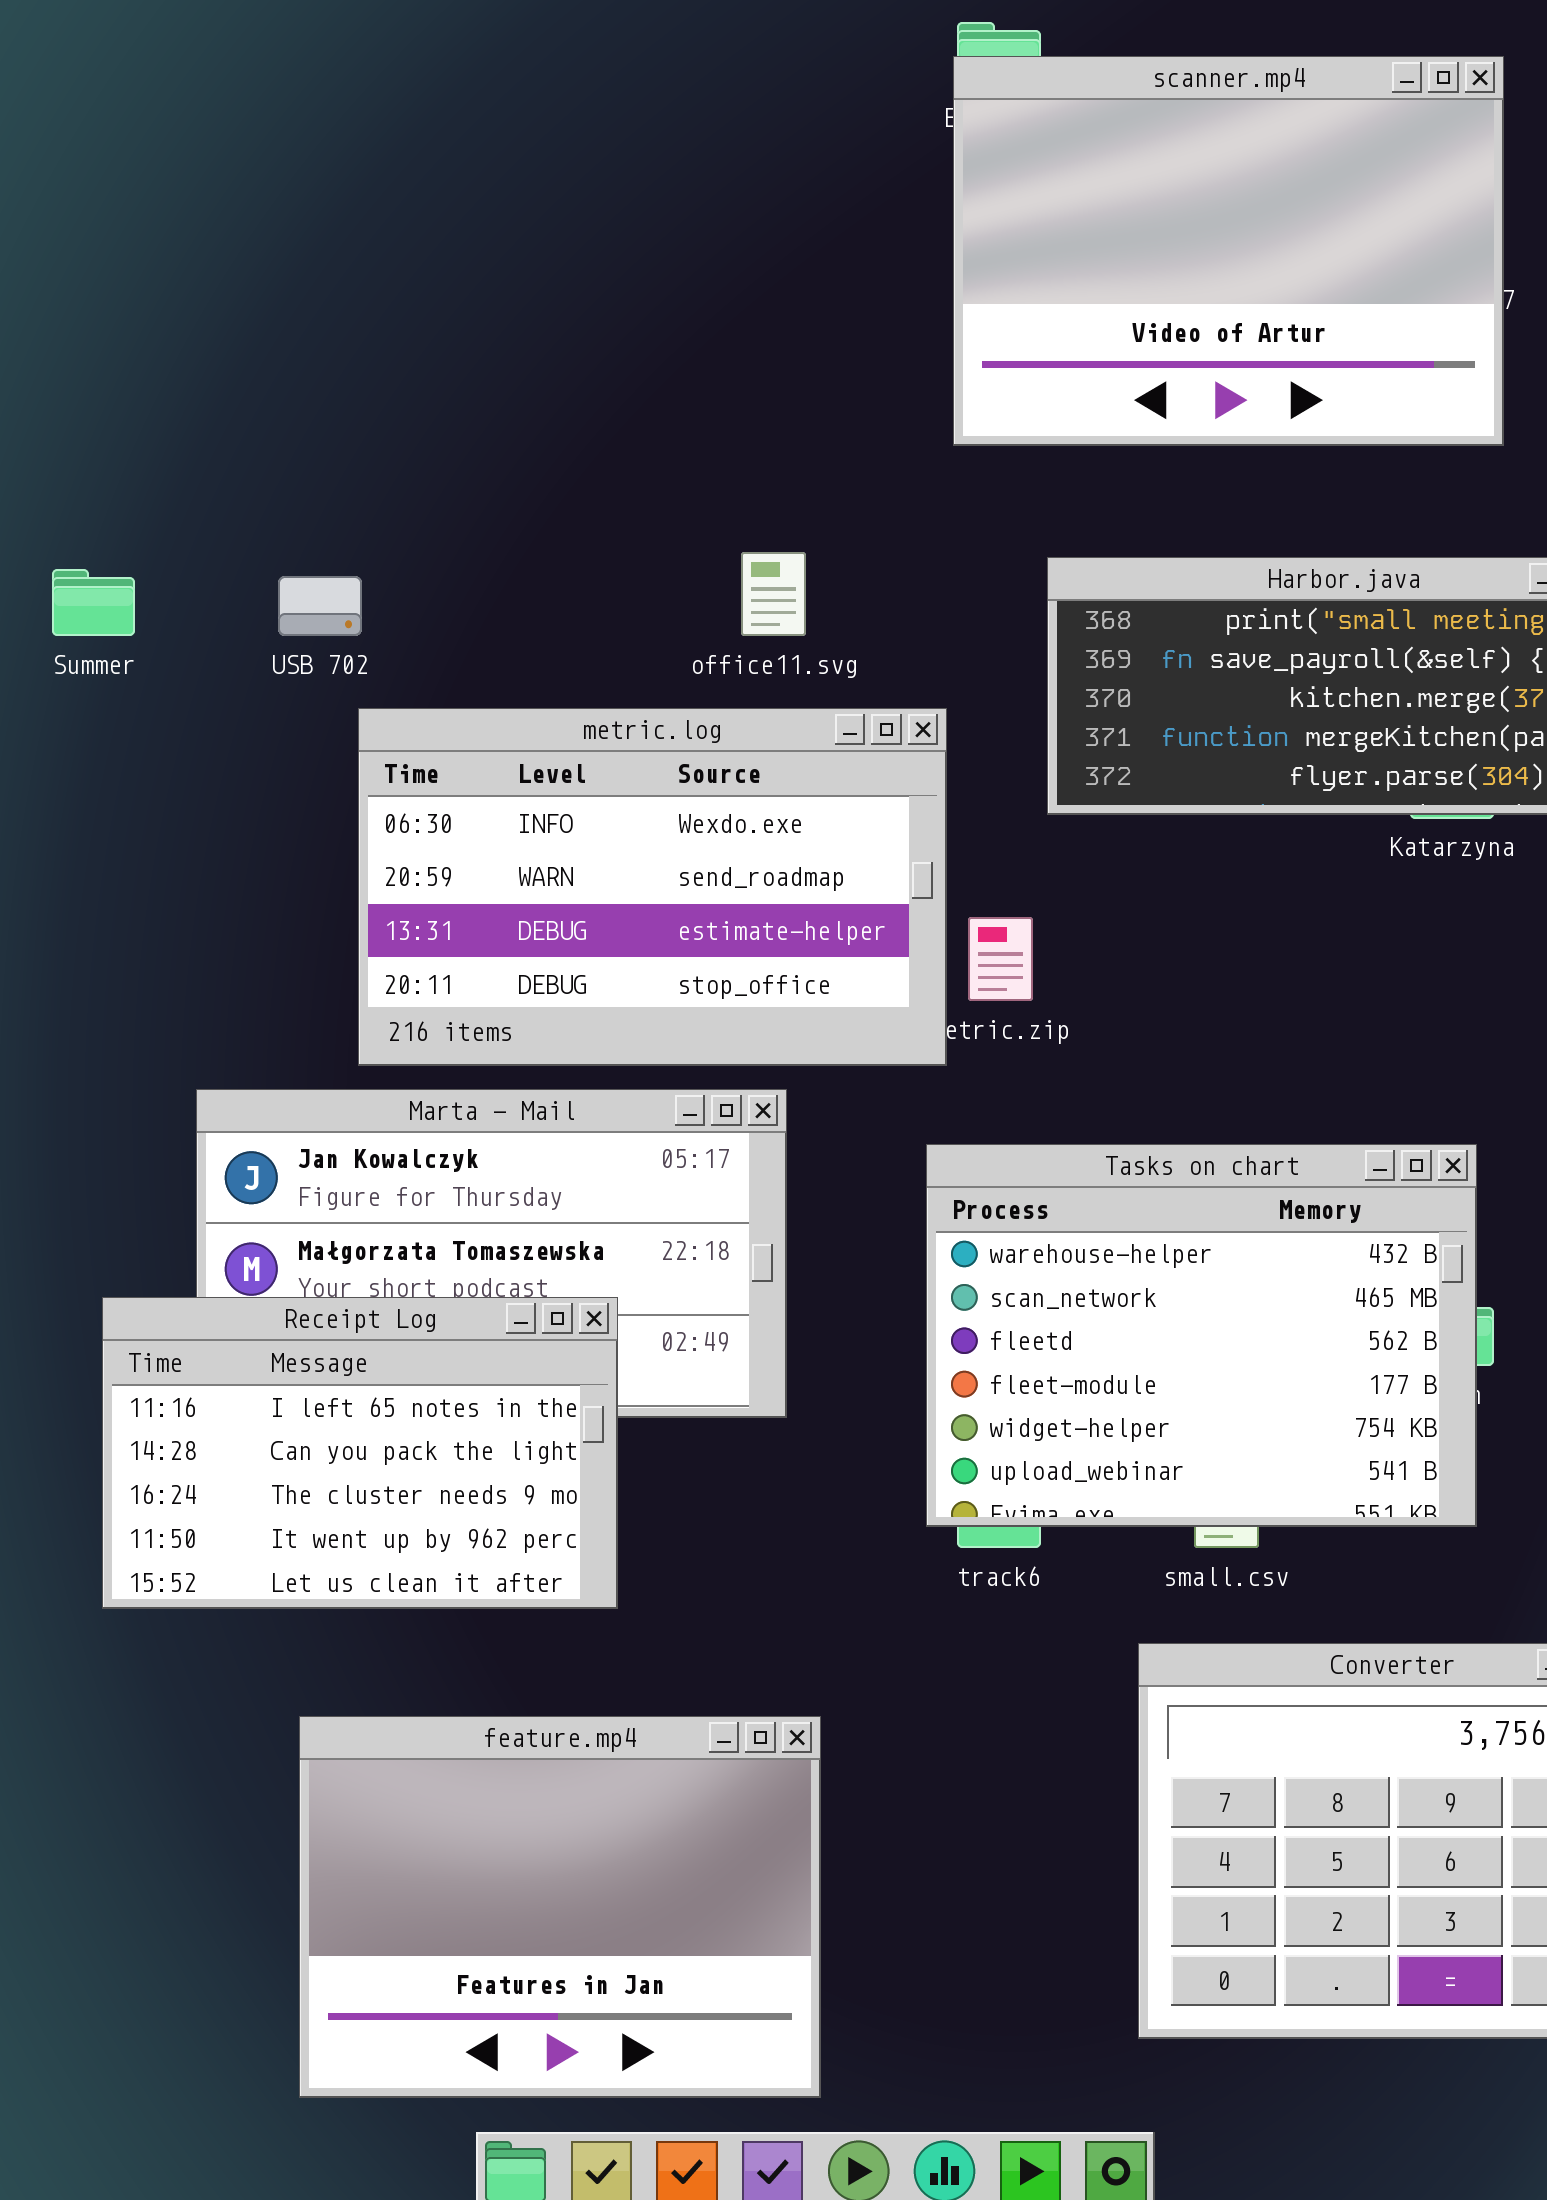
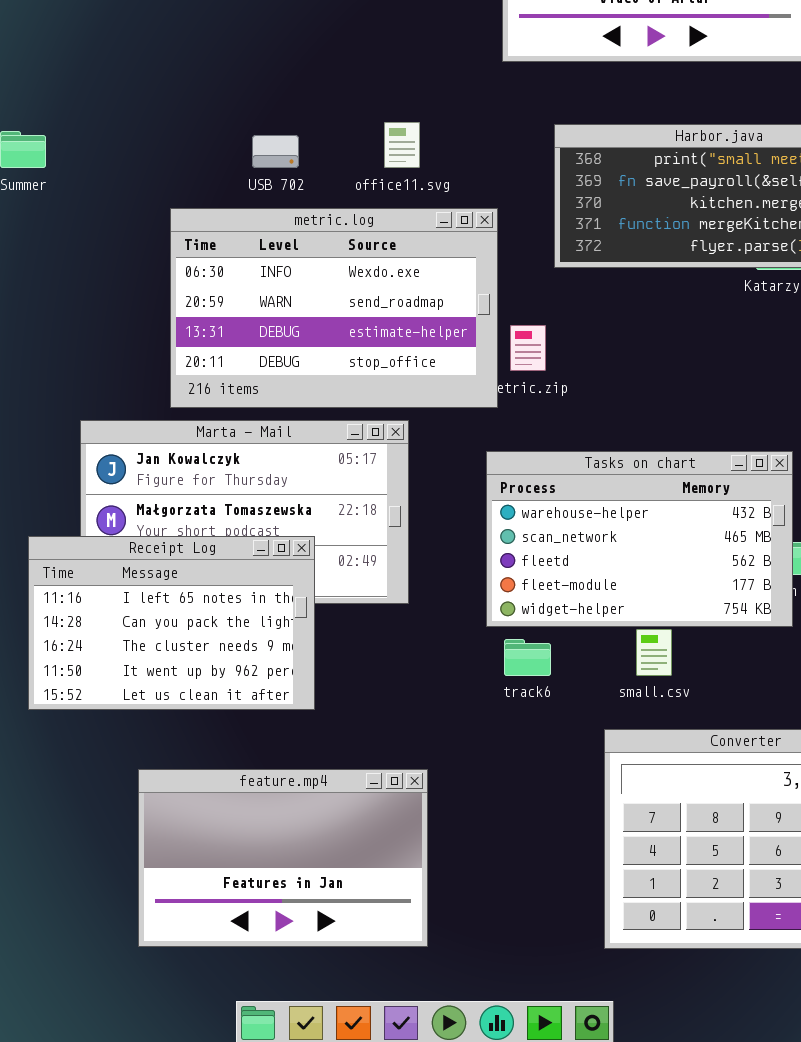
USB 702: [278,576,362,636] -> [252,135,299,168], moved
Tasks on chart: [926,1144,1477,1527] -> [486,451,793,627], resized
feature.mp4: [299,1716,821,2098] -> [138,769,428,947], resized

